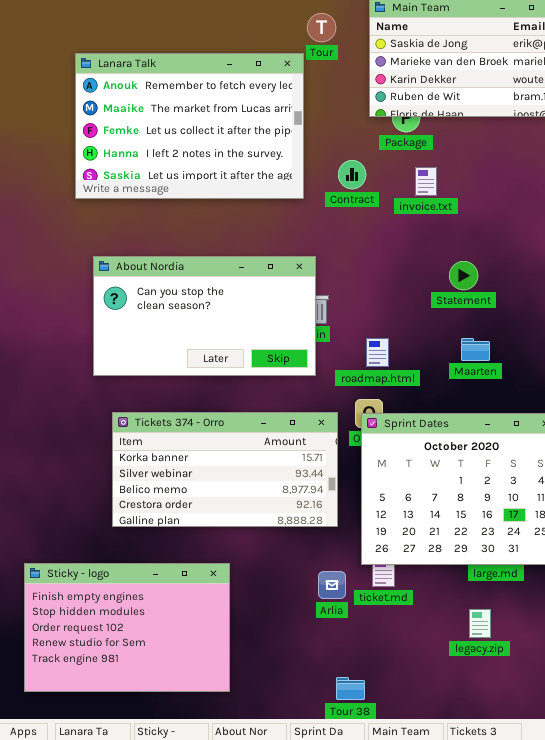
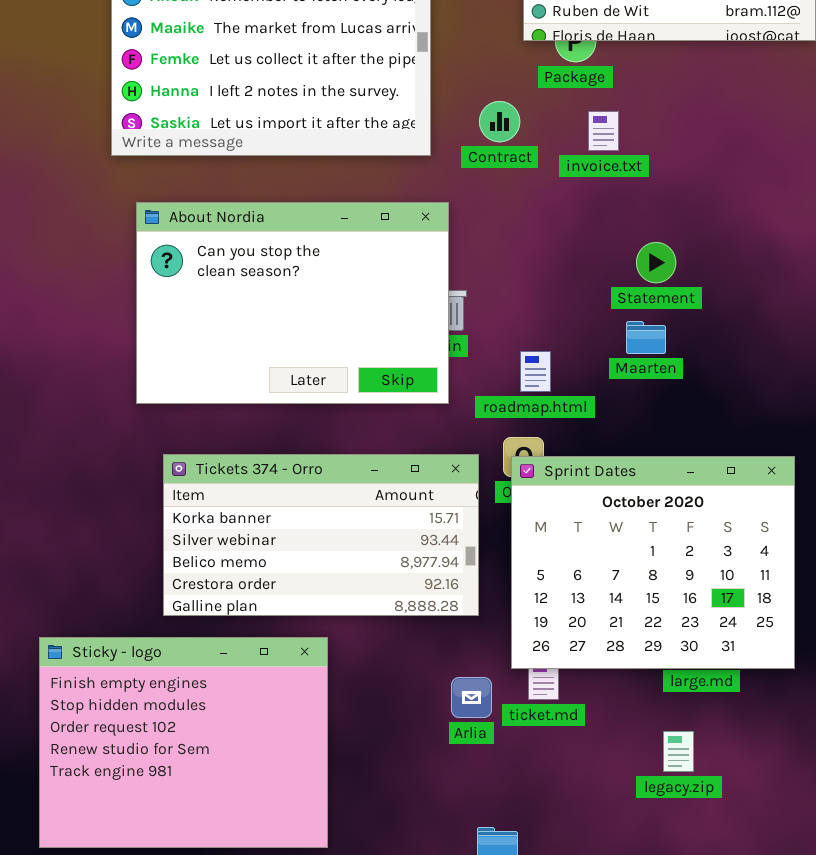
About Nordia: [93,256,316,376] -> [136,202,449,404], resized
Maarten: [461,338,490,361] -> [626,321,666,354], moved
Sticky - logo: [24,563,230,692] -> [39,637,328,848], resized

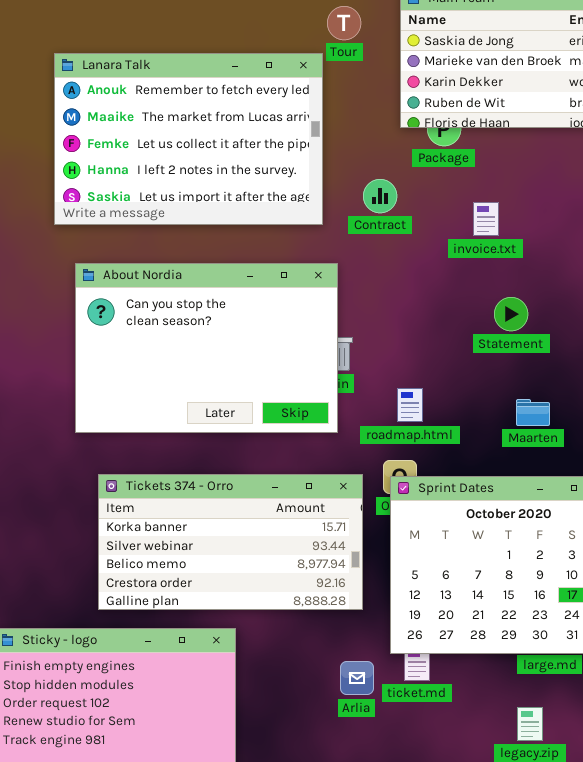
invoice.txt: [588,111,619,151] -> [473,202,499,236], moved
Maarten: [626,321,666,354] -> [516,399,550,426], moved

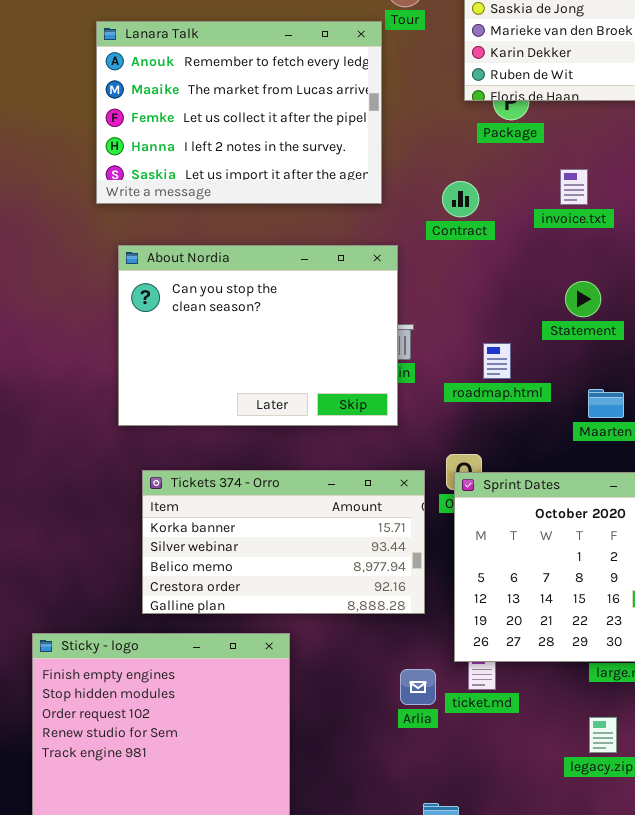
Contract: [363,179,397,213] -> [442,181,479,217], moved
invoice.txt: [473,202,499,236] -> [560,169,588,205], moved
roadmap.html: [397,388,423,422] -> [483,343,511,379], moved

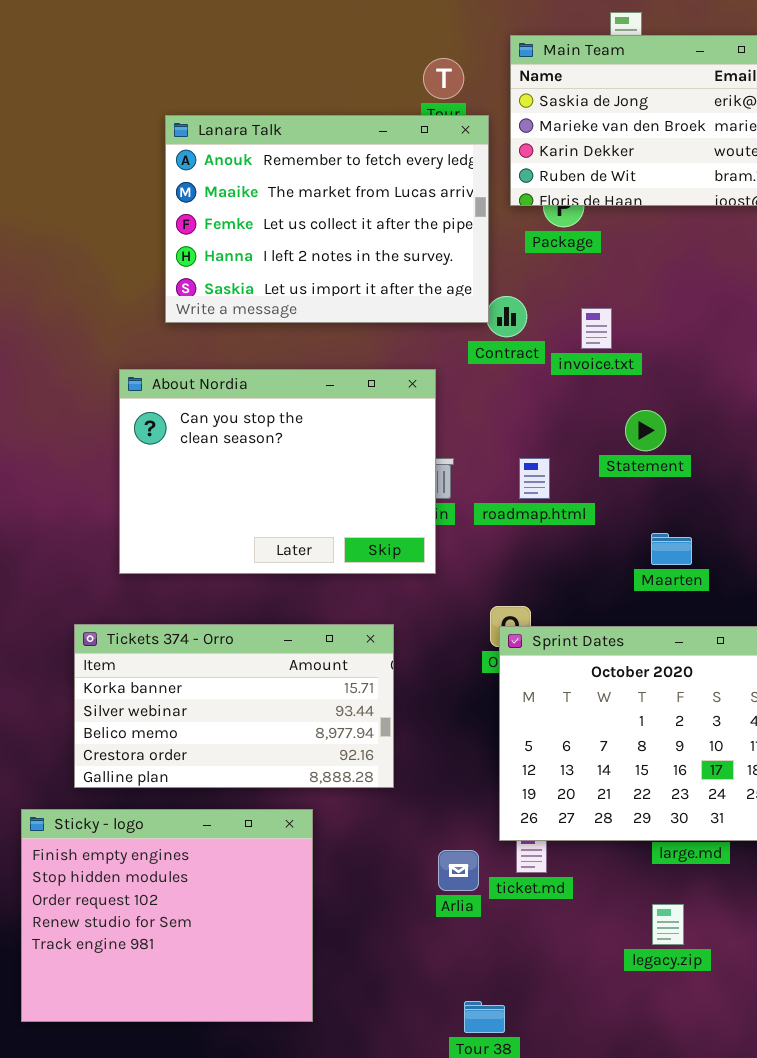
Lanara Talk: [96,21,382,204] -> [165,115,489,323], moved
invoice.txt: [560,169,588,205] -> [581,308,612,349], moved
roadmap.html: [483,343,511,379] -> [519,458,550,499], moved
Tickets 374 - Orro: [142,470,425,614] -> [74,624,394,788], moved

